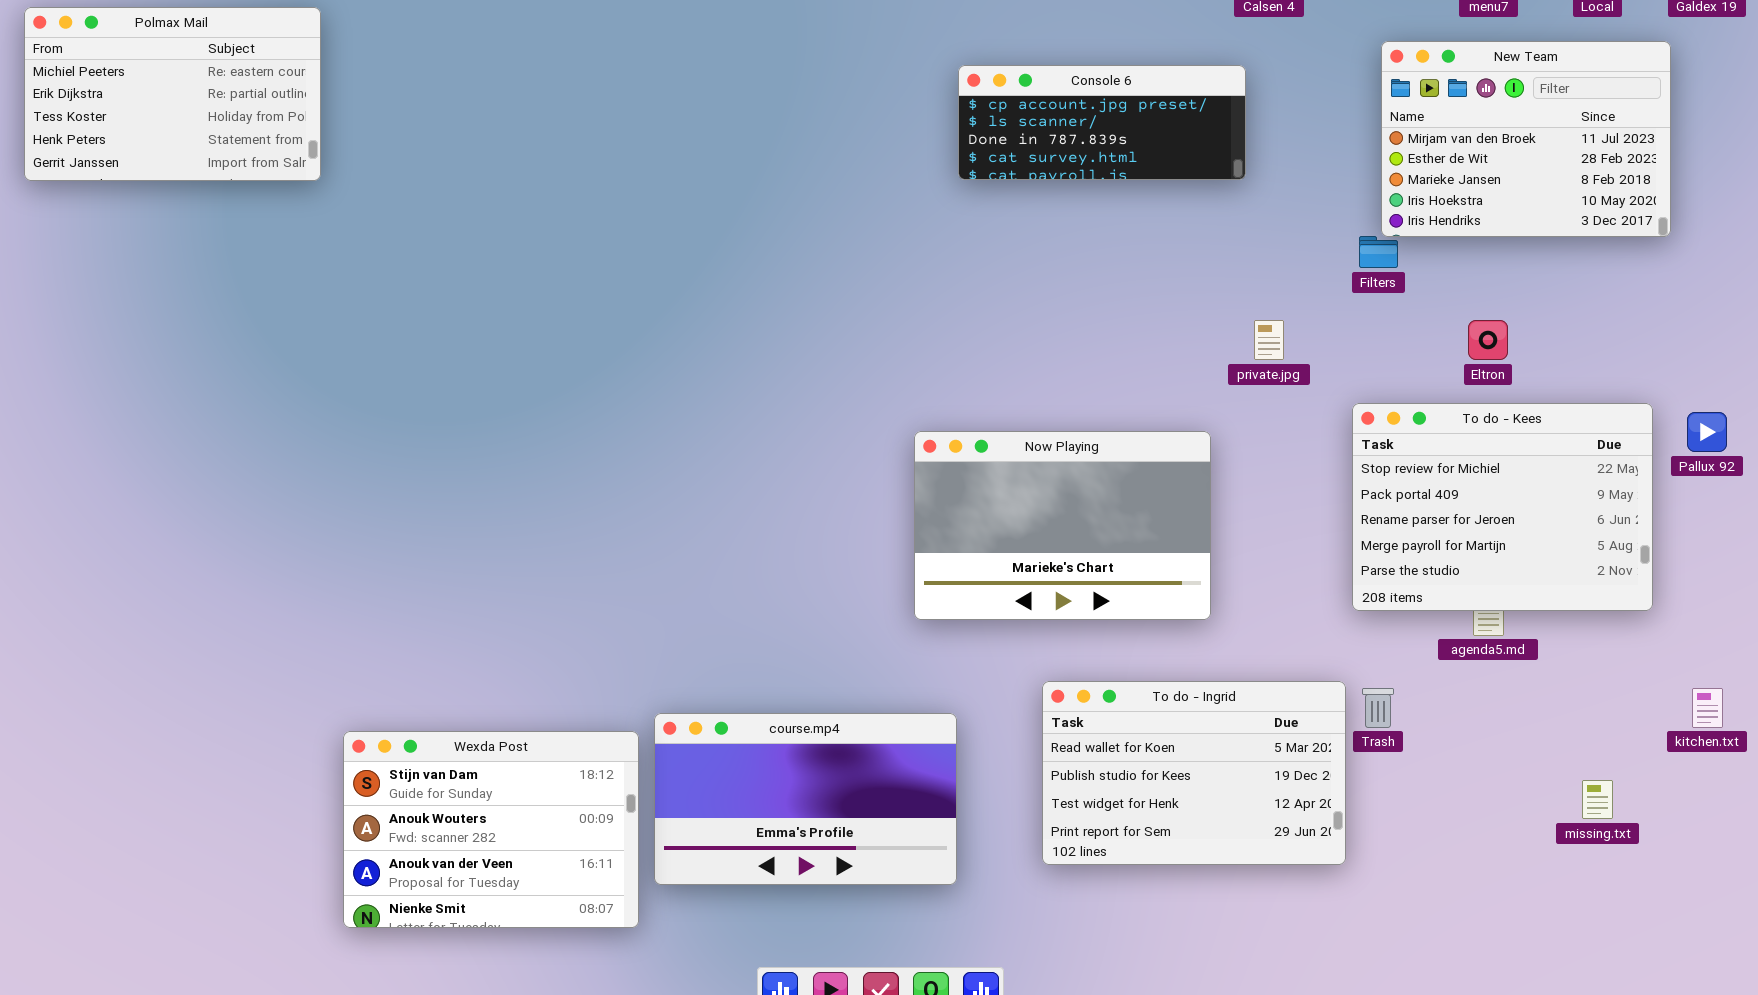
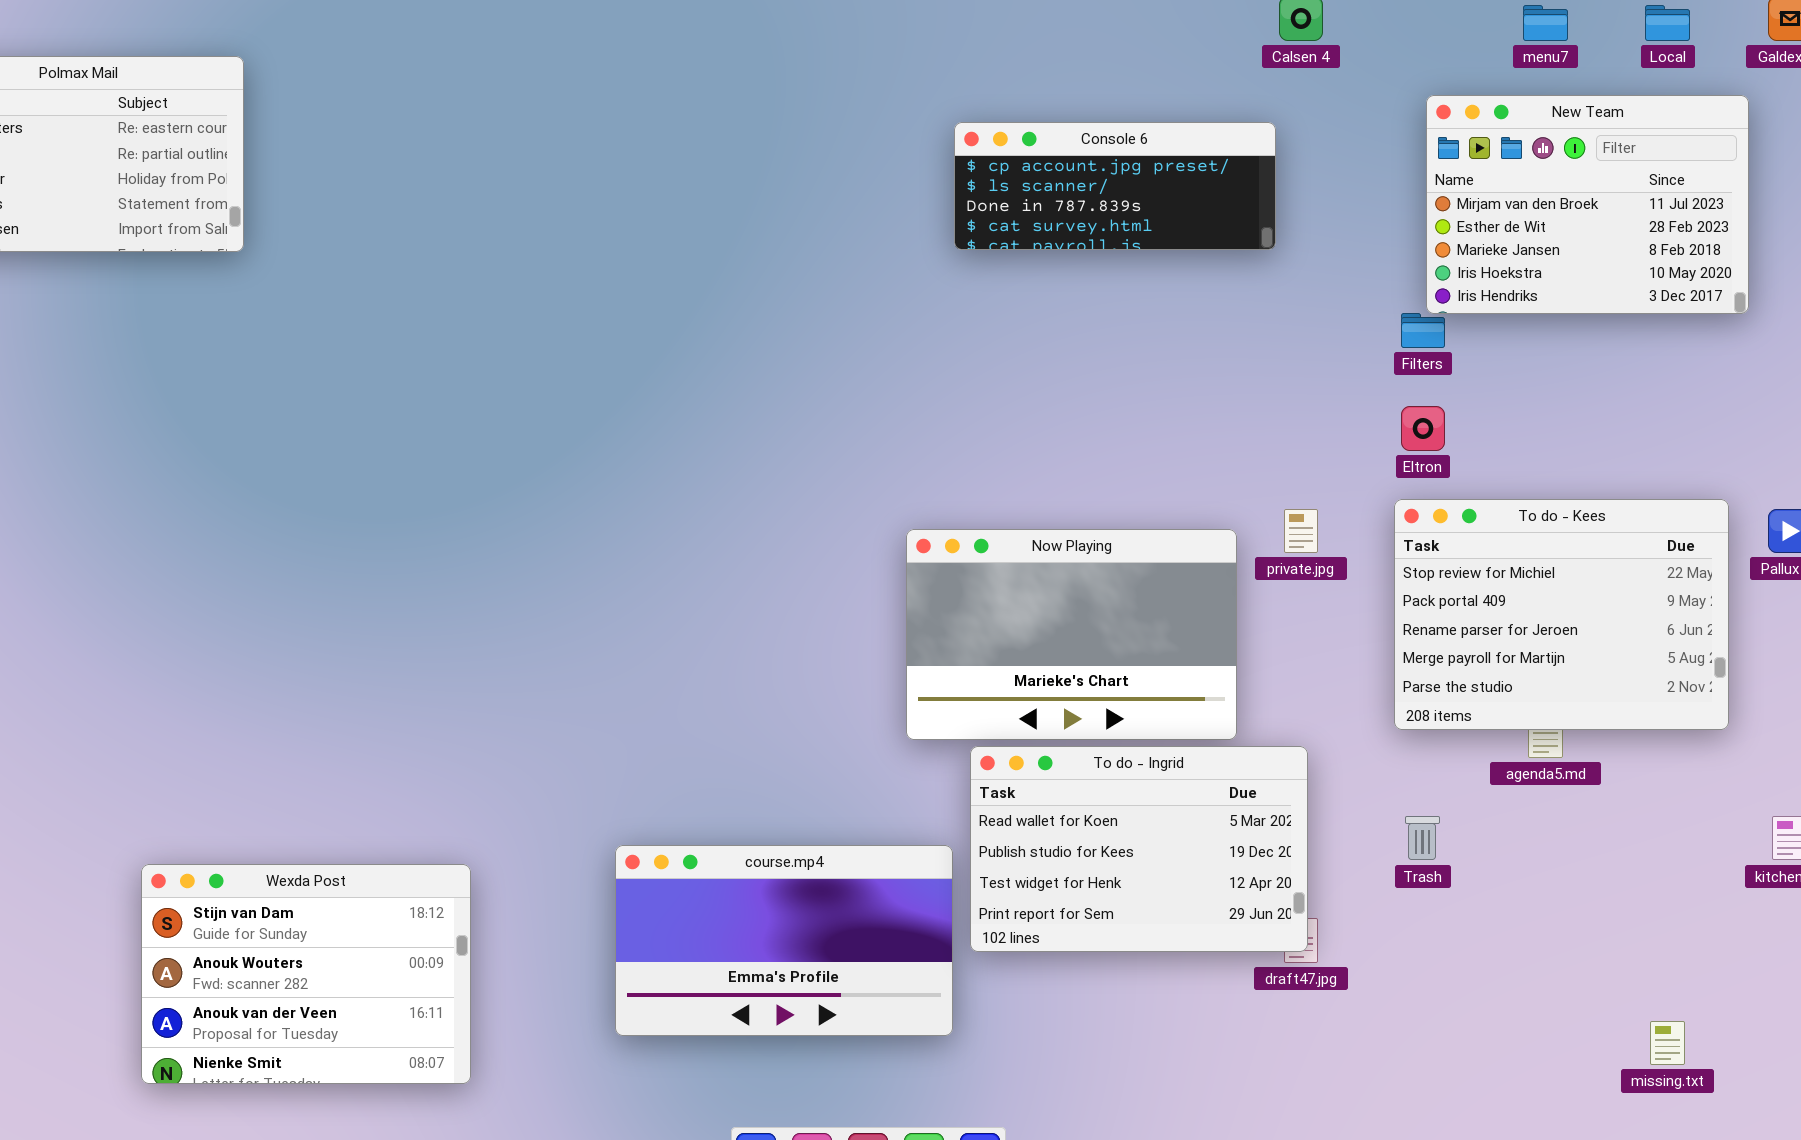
private.jpg: [1254,320,1284,360] -> [1284,509,1318,553], moved
Eltron: [1468,320,1508,360] -> [1401,406,1445,451], moved
To do - Ingrid: [1042,681,1346,865] -> [970,746,1308,952], moved
Wexda Post: [343,731,639,928] -> [141,864,471,1084], moved
missing.txt: [1582,780,1613,819] -> [1650,1021,1685,1065], moved

